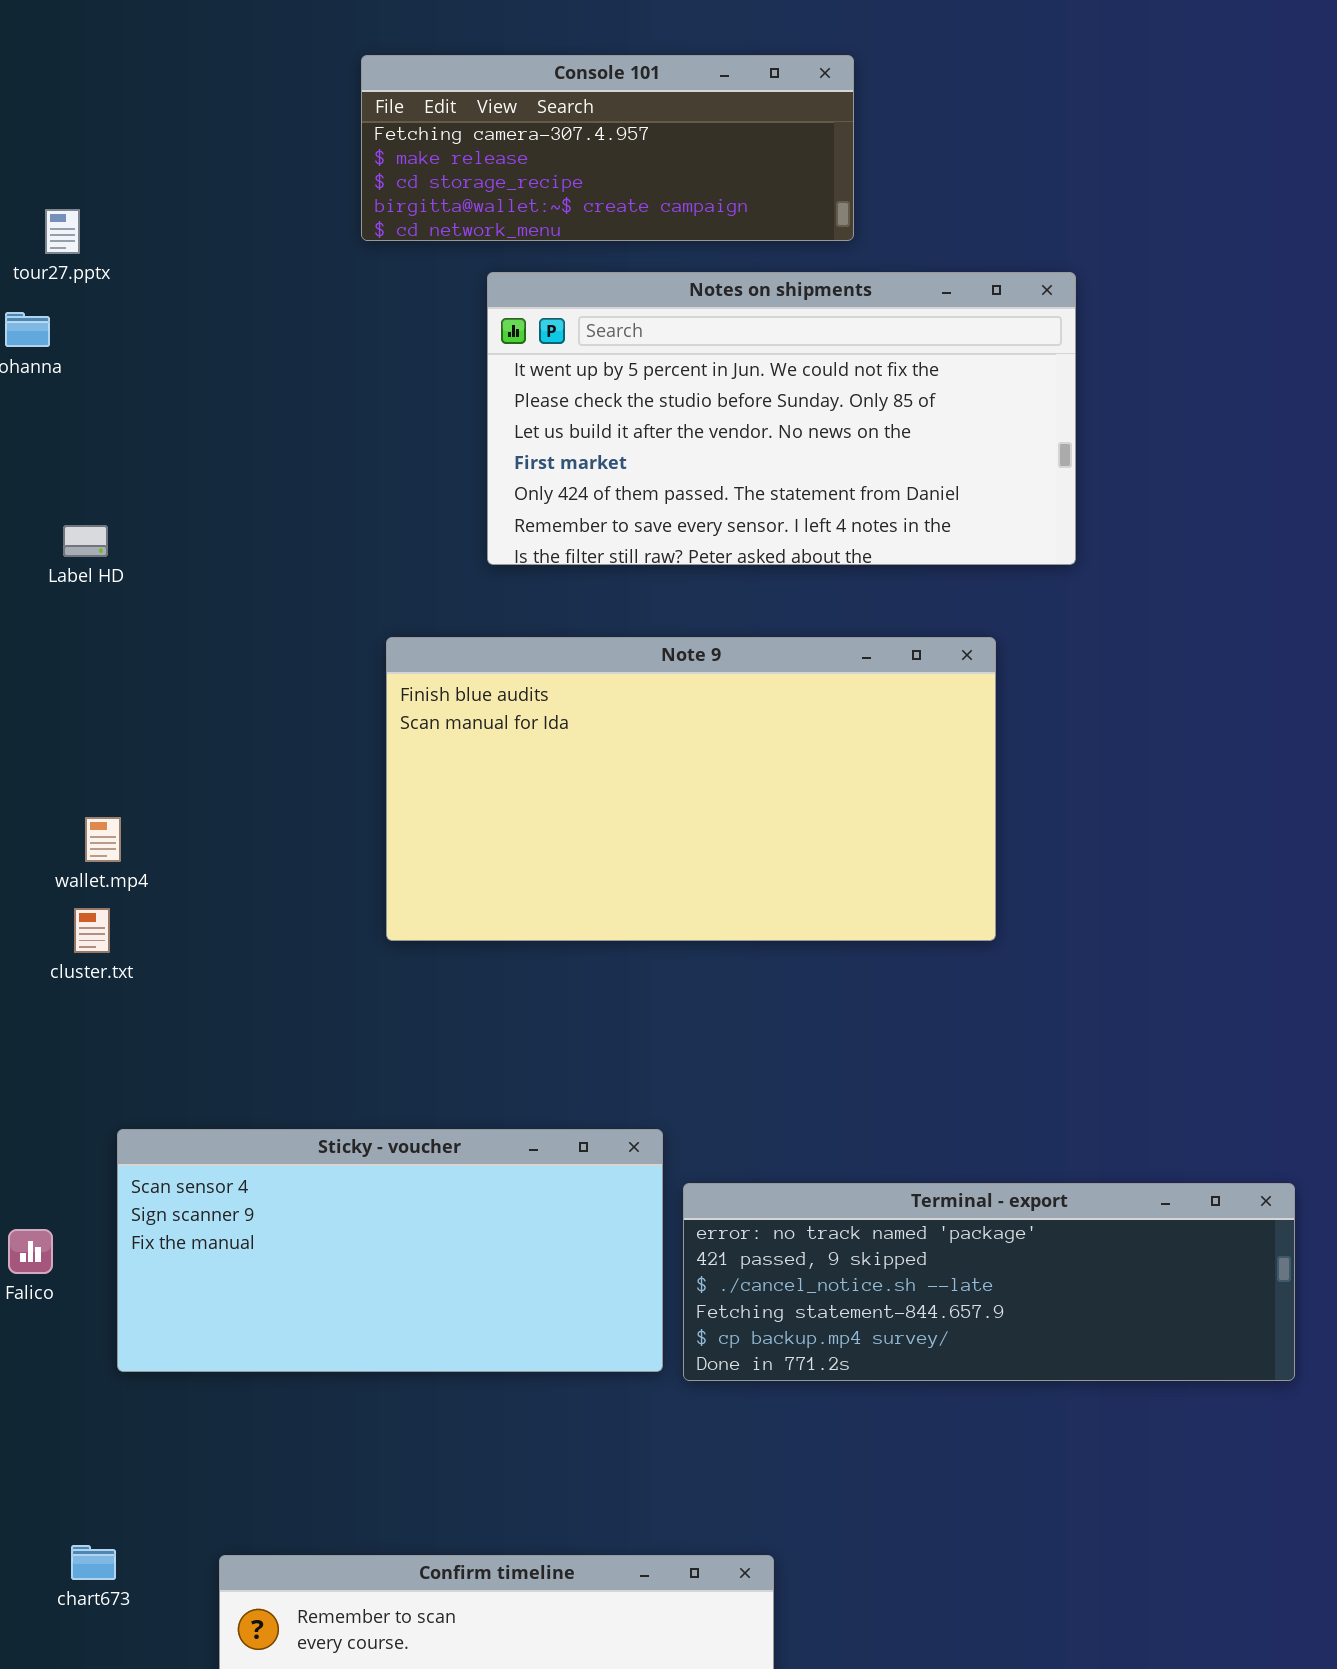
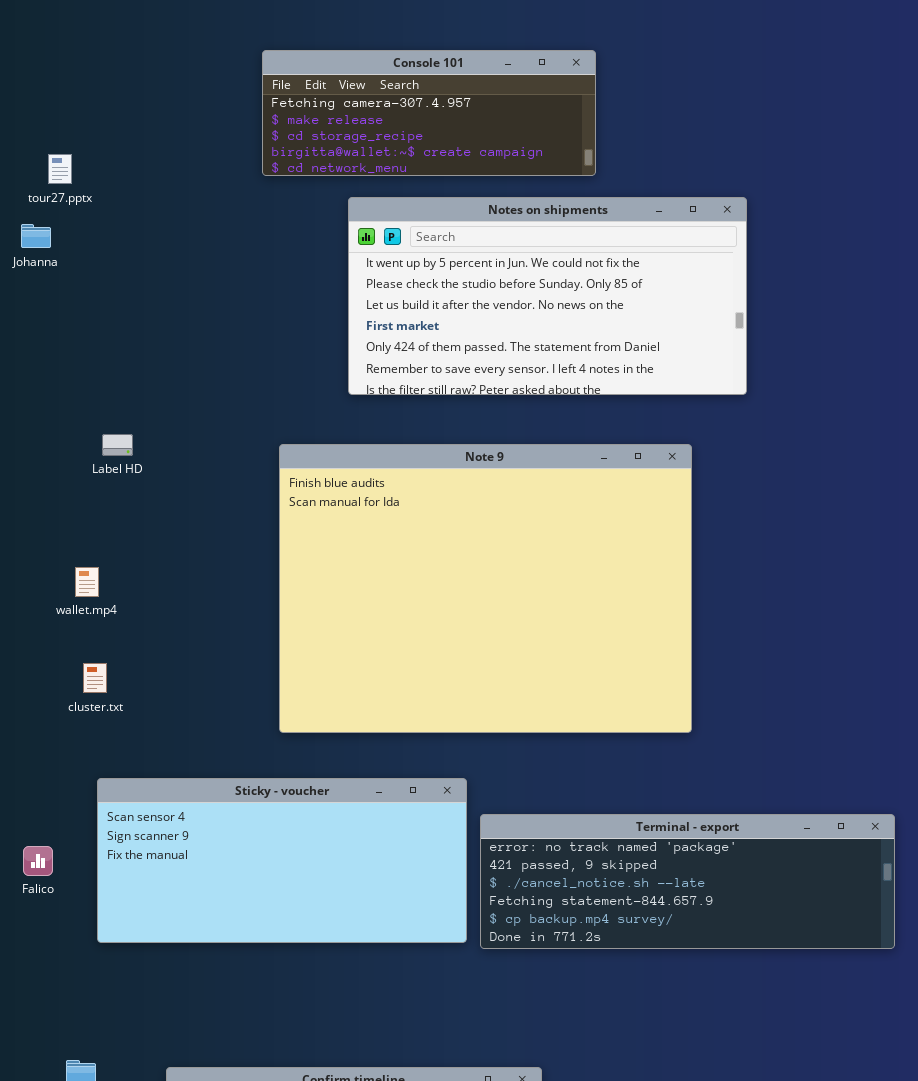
Label HD: [63,525,108,557] -> [102,434,133,456], moved
Note 9: [386,637,996,941] -> [279,444,692,733], resized
cluster.txt: [74,908,110,953] -> [83,663,107,693], moved

